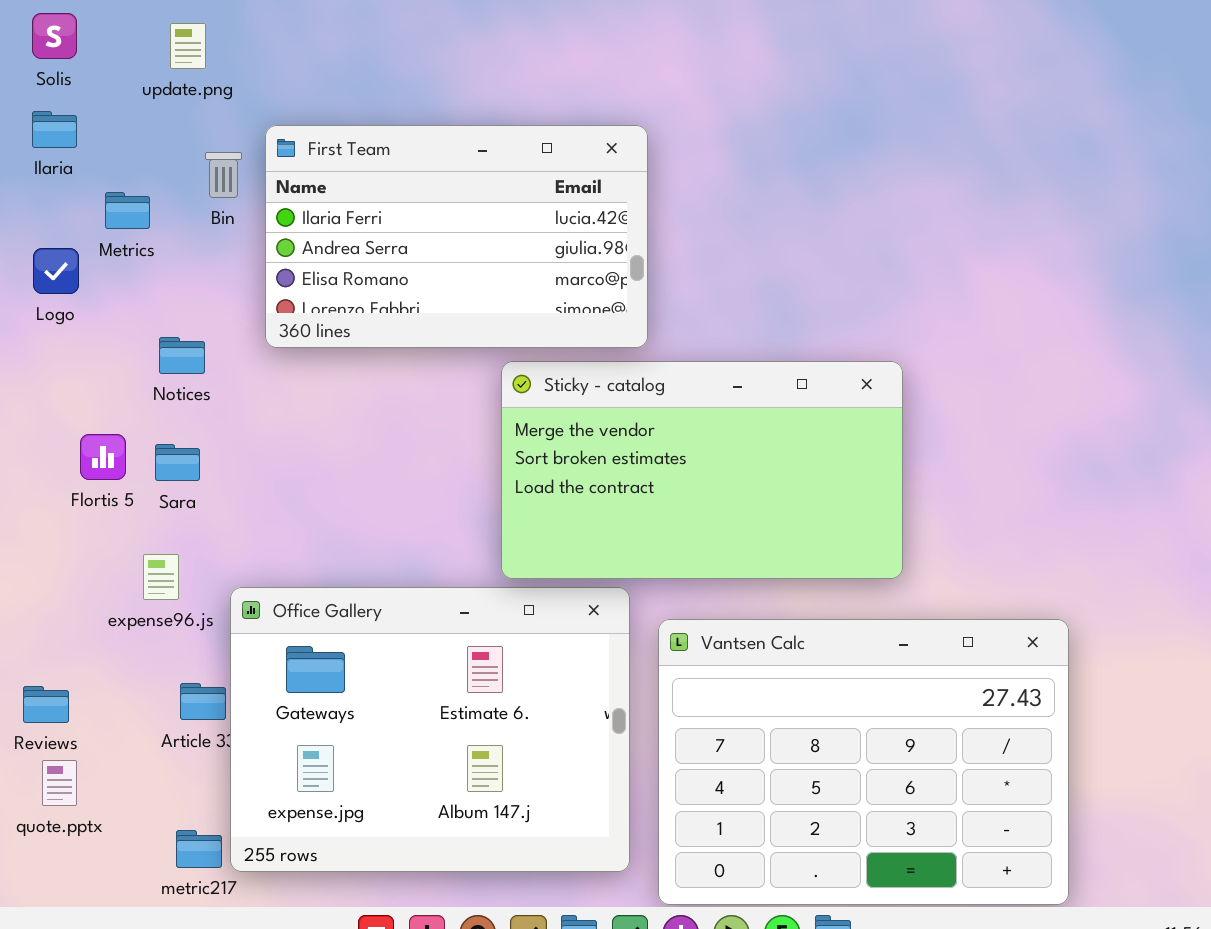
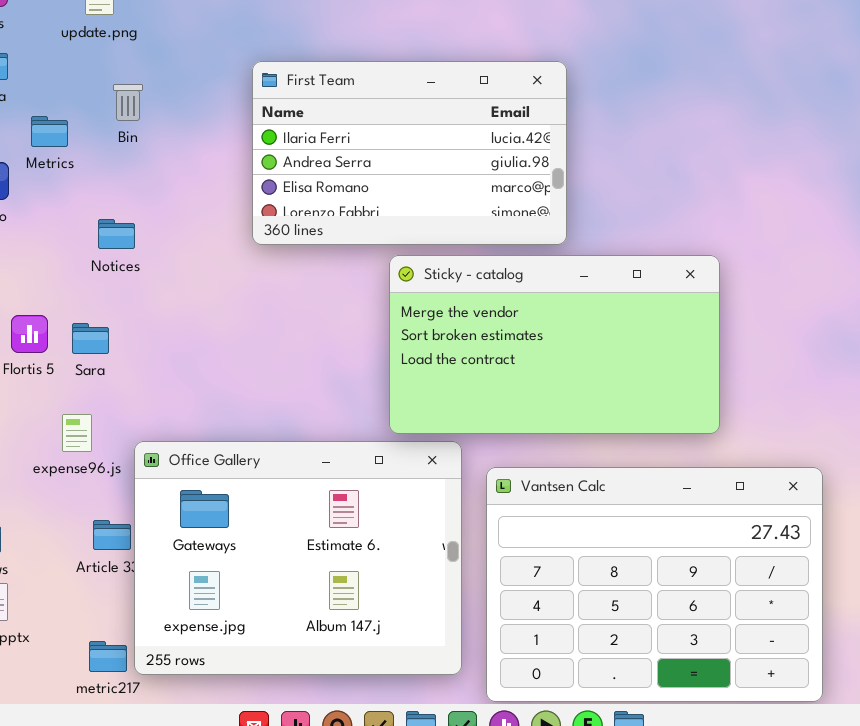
First Team: [265,125,648,348] -> [252,61,567,245], moved
Notices: [159,337,205,374] -> [98,219,135,249], moved
Sticky - catalog: [501,361,903,579] -> [389,255,720,434], moved

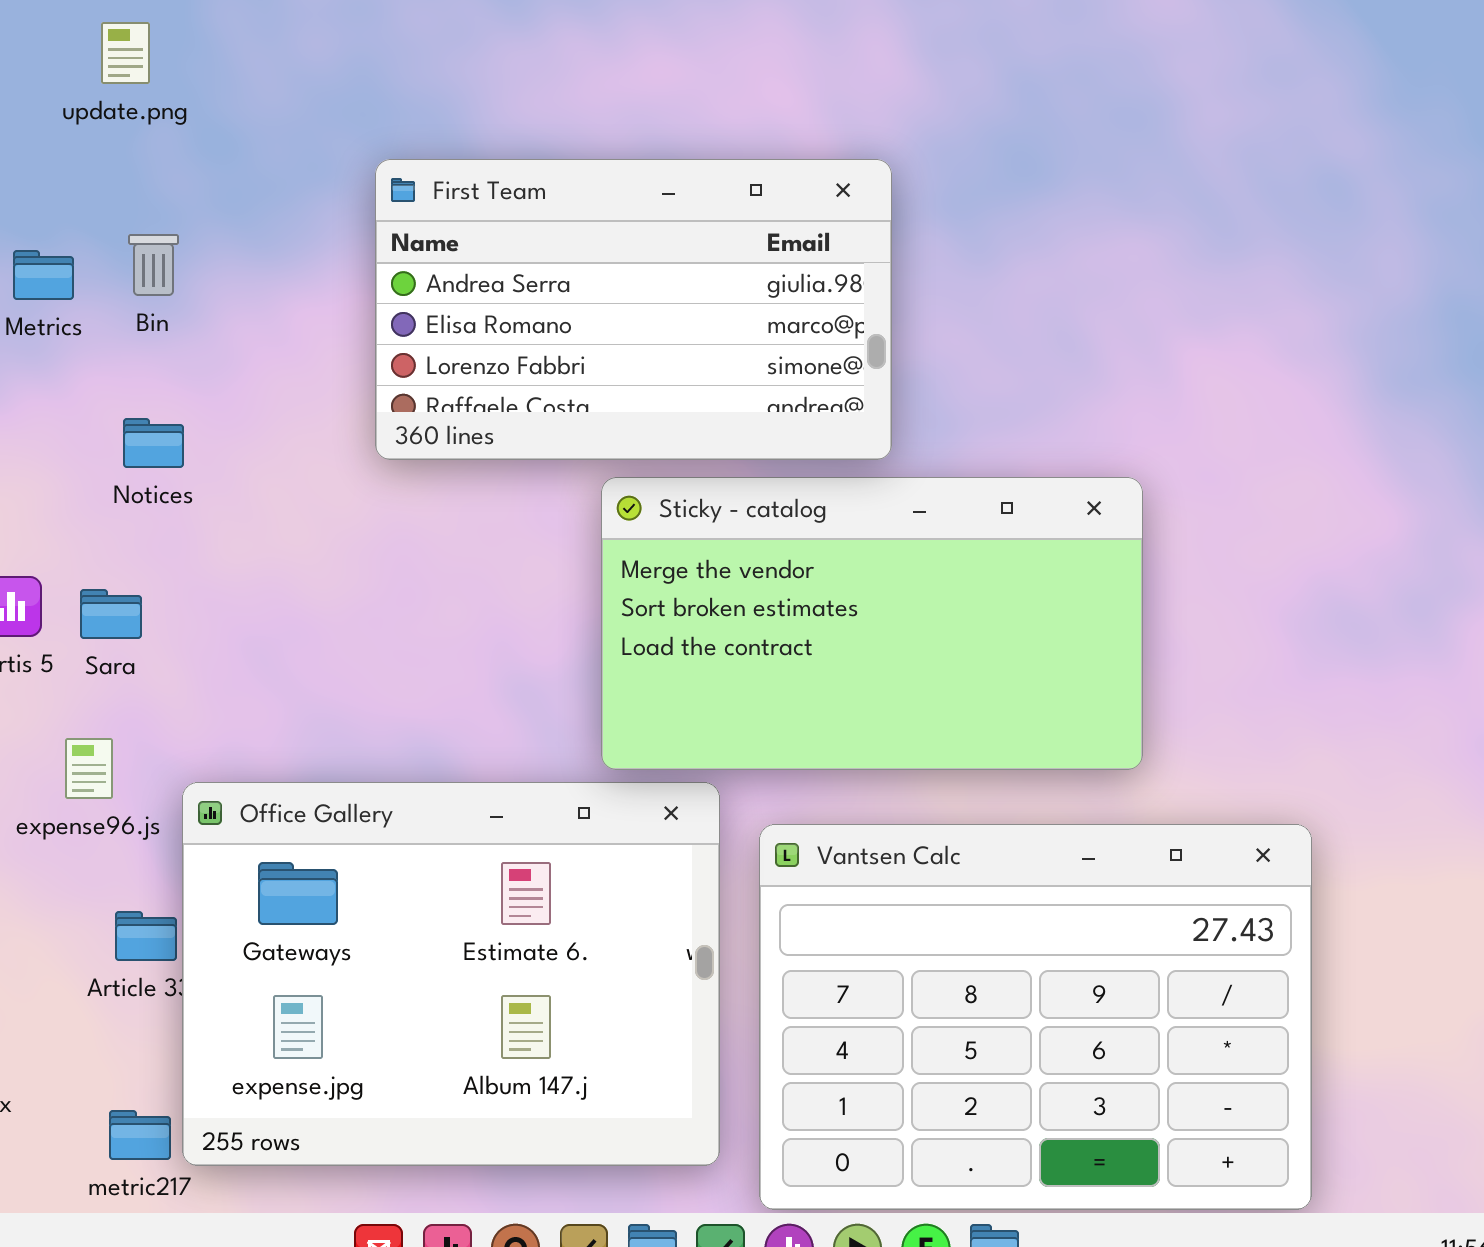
First Team: [252,61,567,245] -> [375,159,892,460], scrolled down 1 row
Bin: [113,84,143,121] -> [128,234,179,296], moved

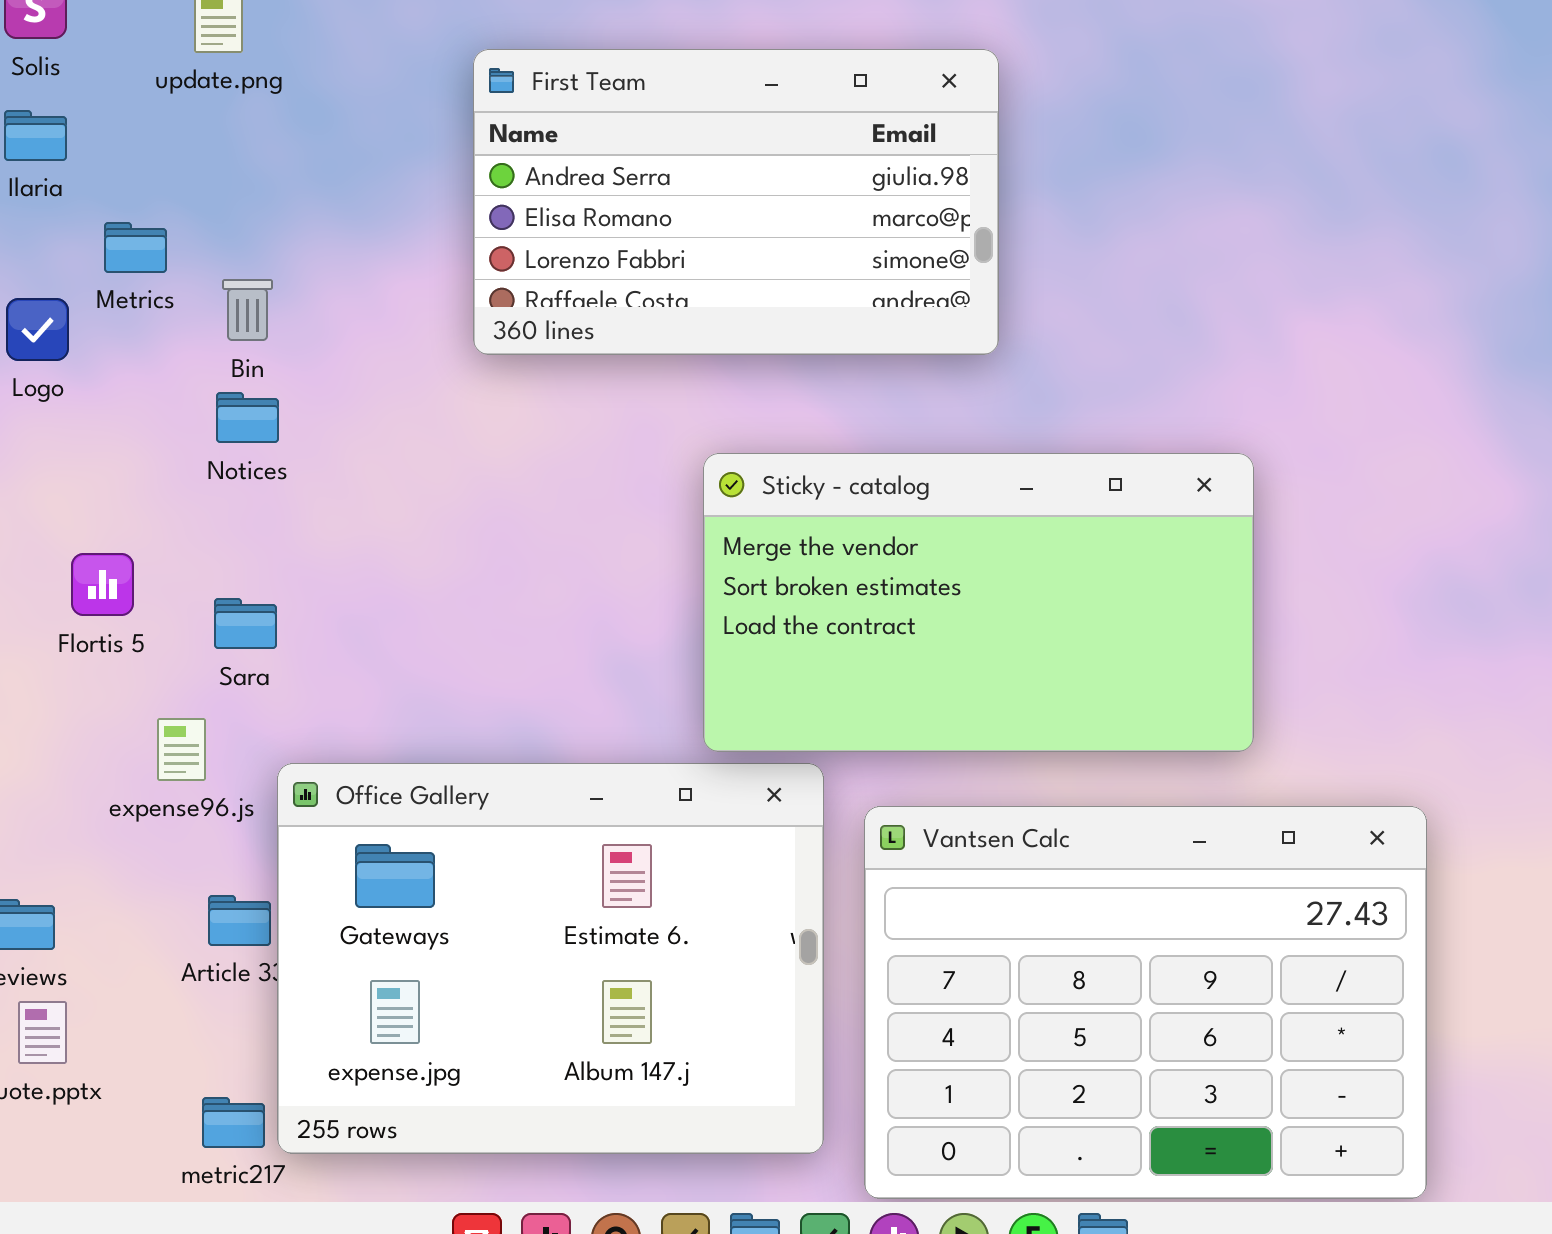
First Team: [375,159,892,460] -> [473,49,999,355], moved
Bin: [128,234,179,296] -> [222,279,273,341], moved
Sara: [80,589,142,639] -> [214,598,277,649], moved

